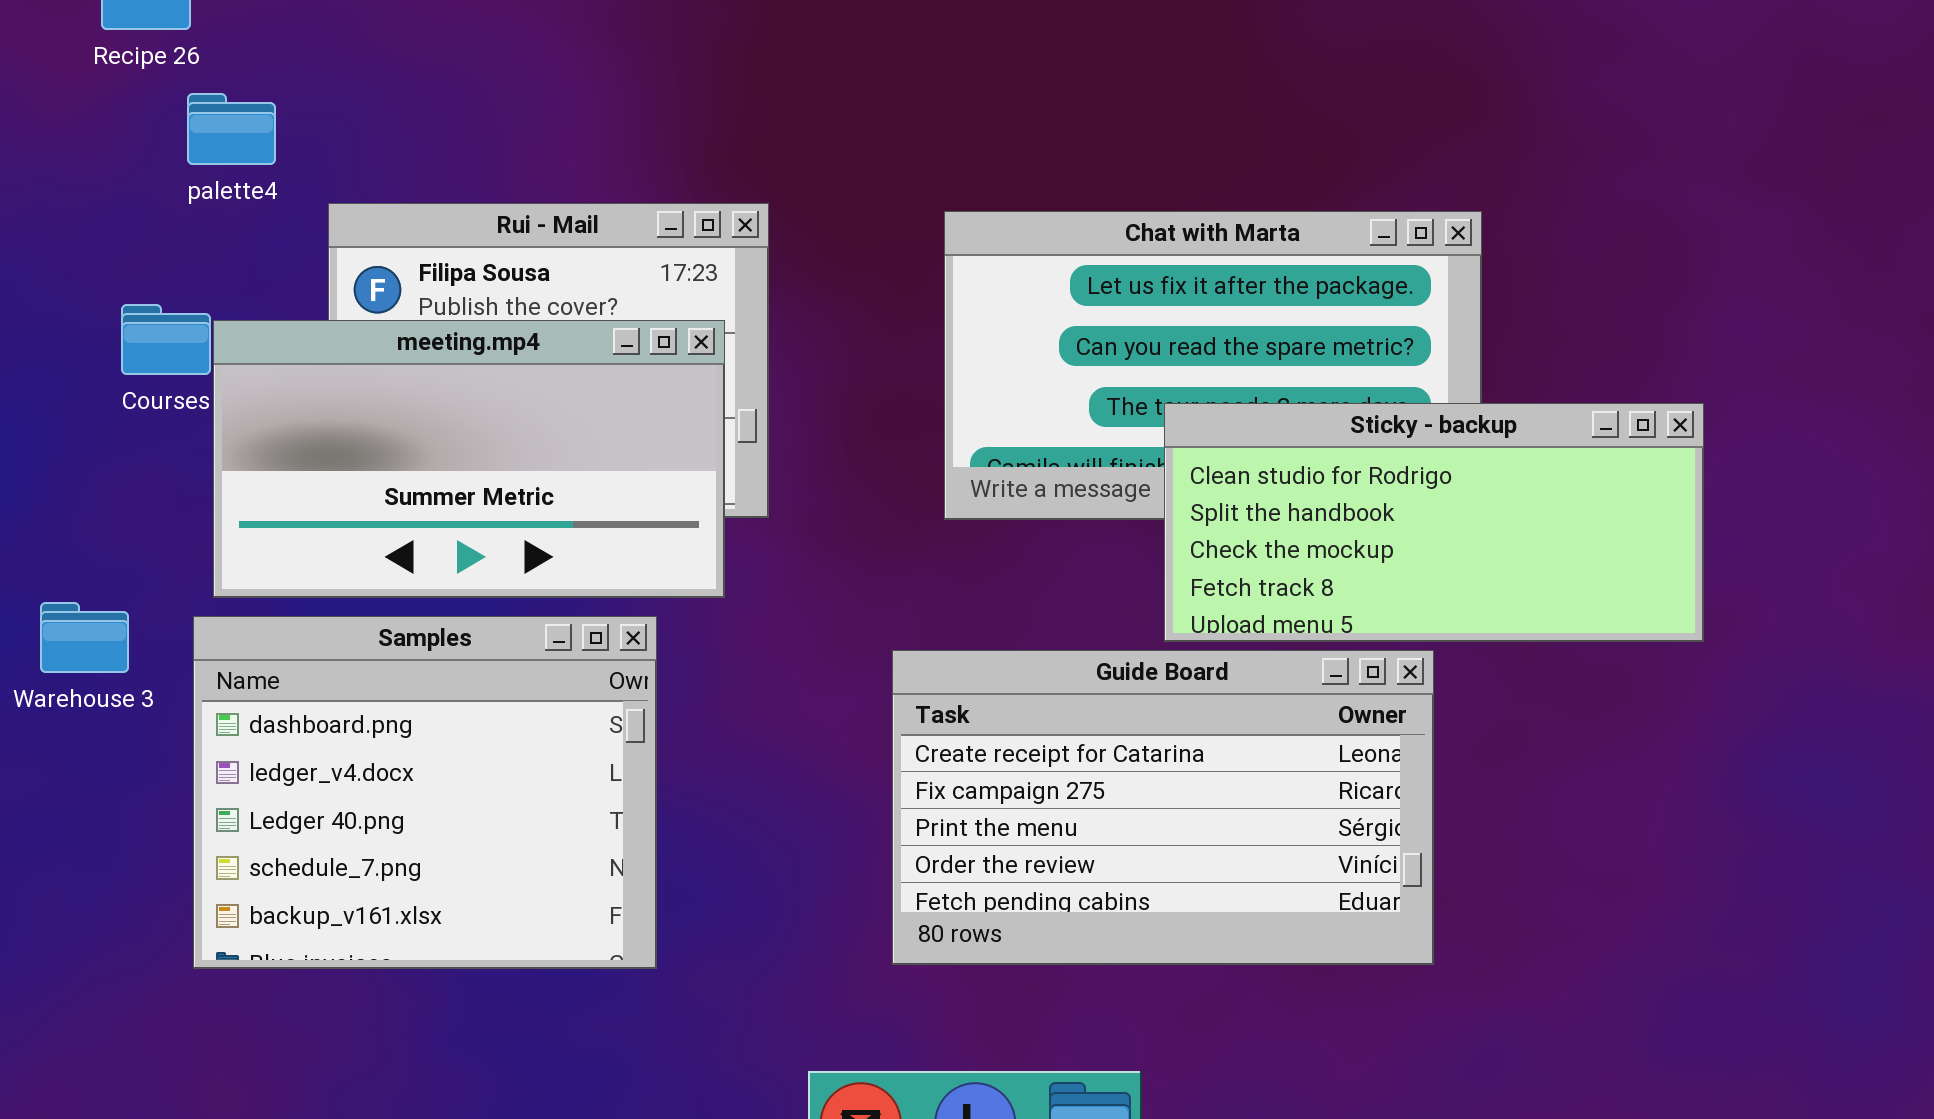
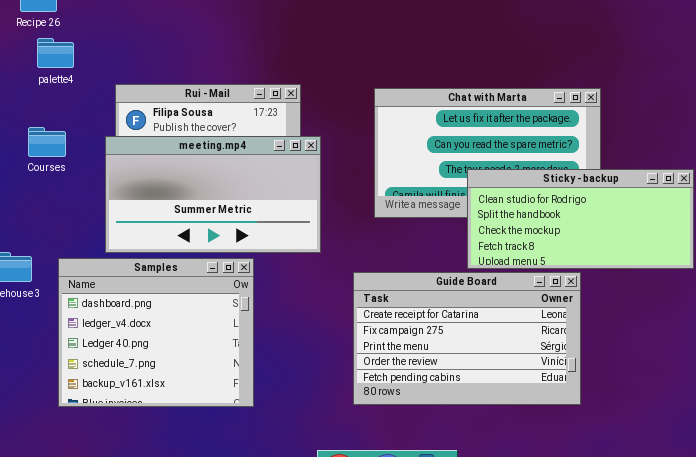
palette4: [187,93,276,165] -> [37,38,74,68], moved
meeting.mp4: [213,320,725,598] -> [105,136,321,253], moved

